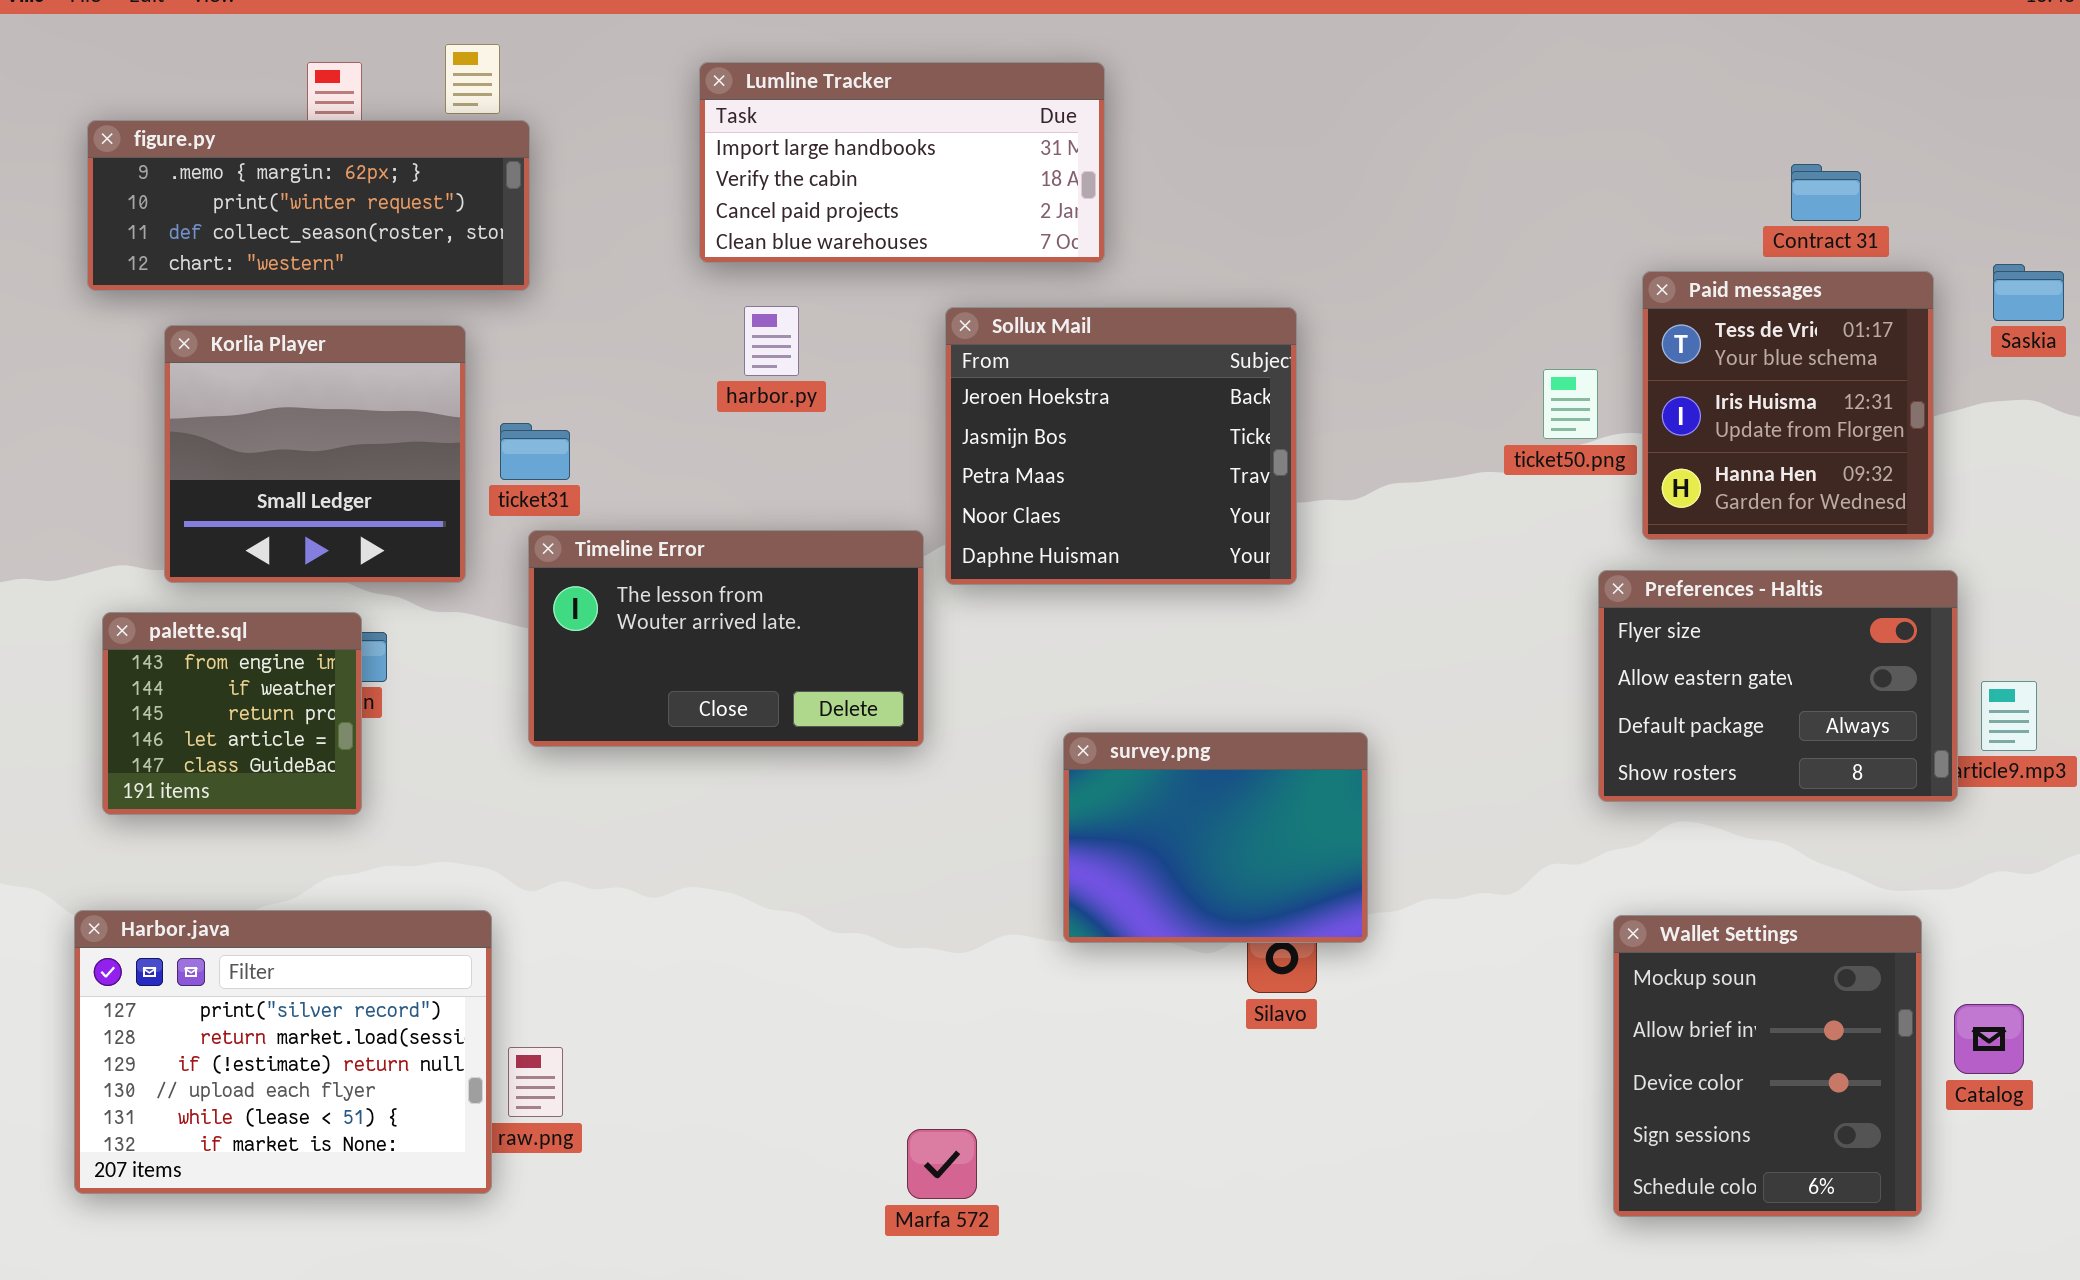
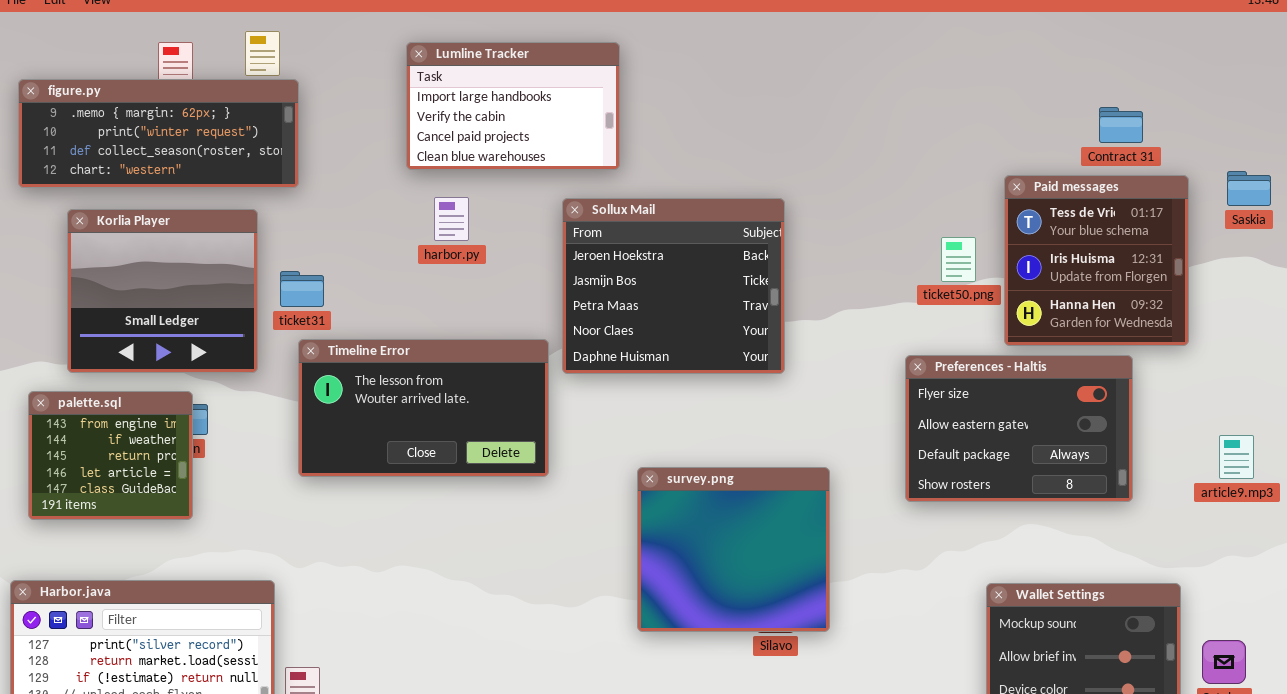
Lumline Tracker: [699,62,1105,263] -> [406,42,620,170], resized
Preferences - Haltis: [1598,570,1958,802] -> [905,355,1133,502], moved
survey.png: [1063,732,1368,943] -> [637,467,830,632], resized

